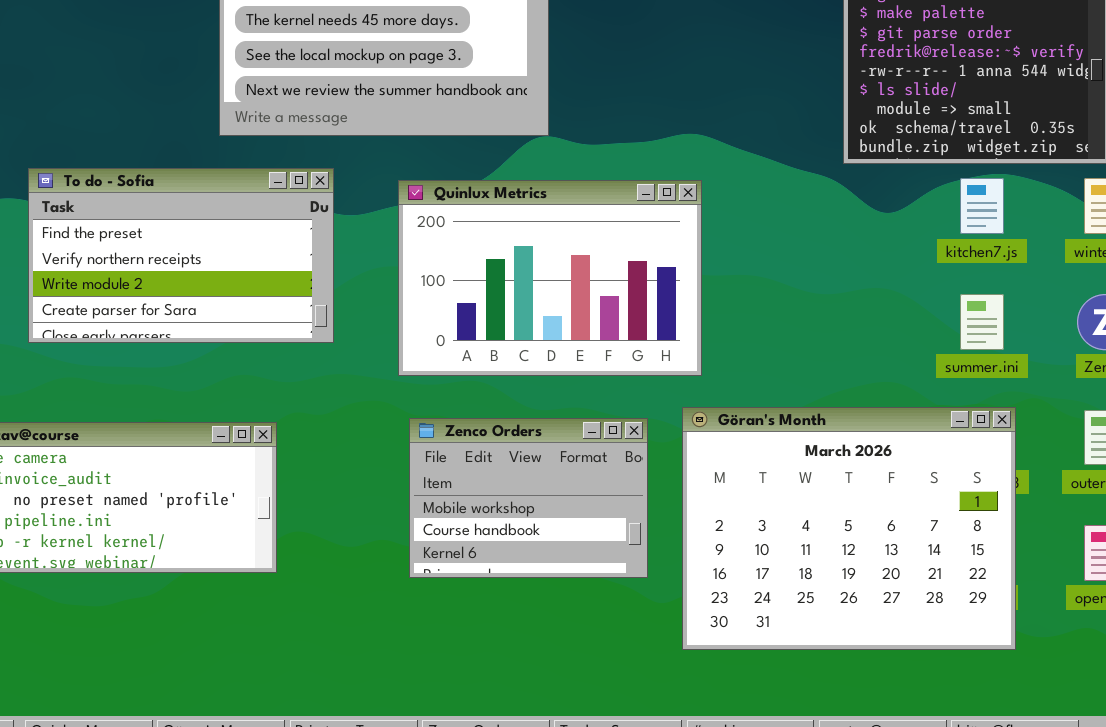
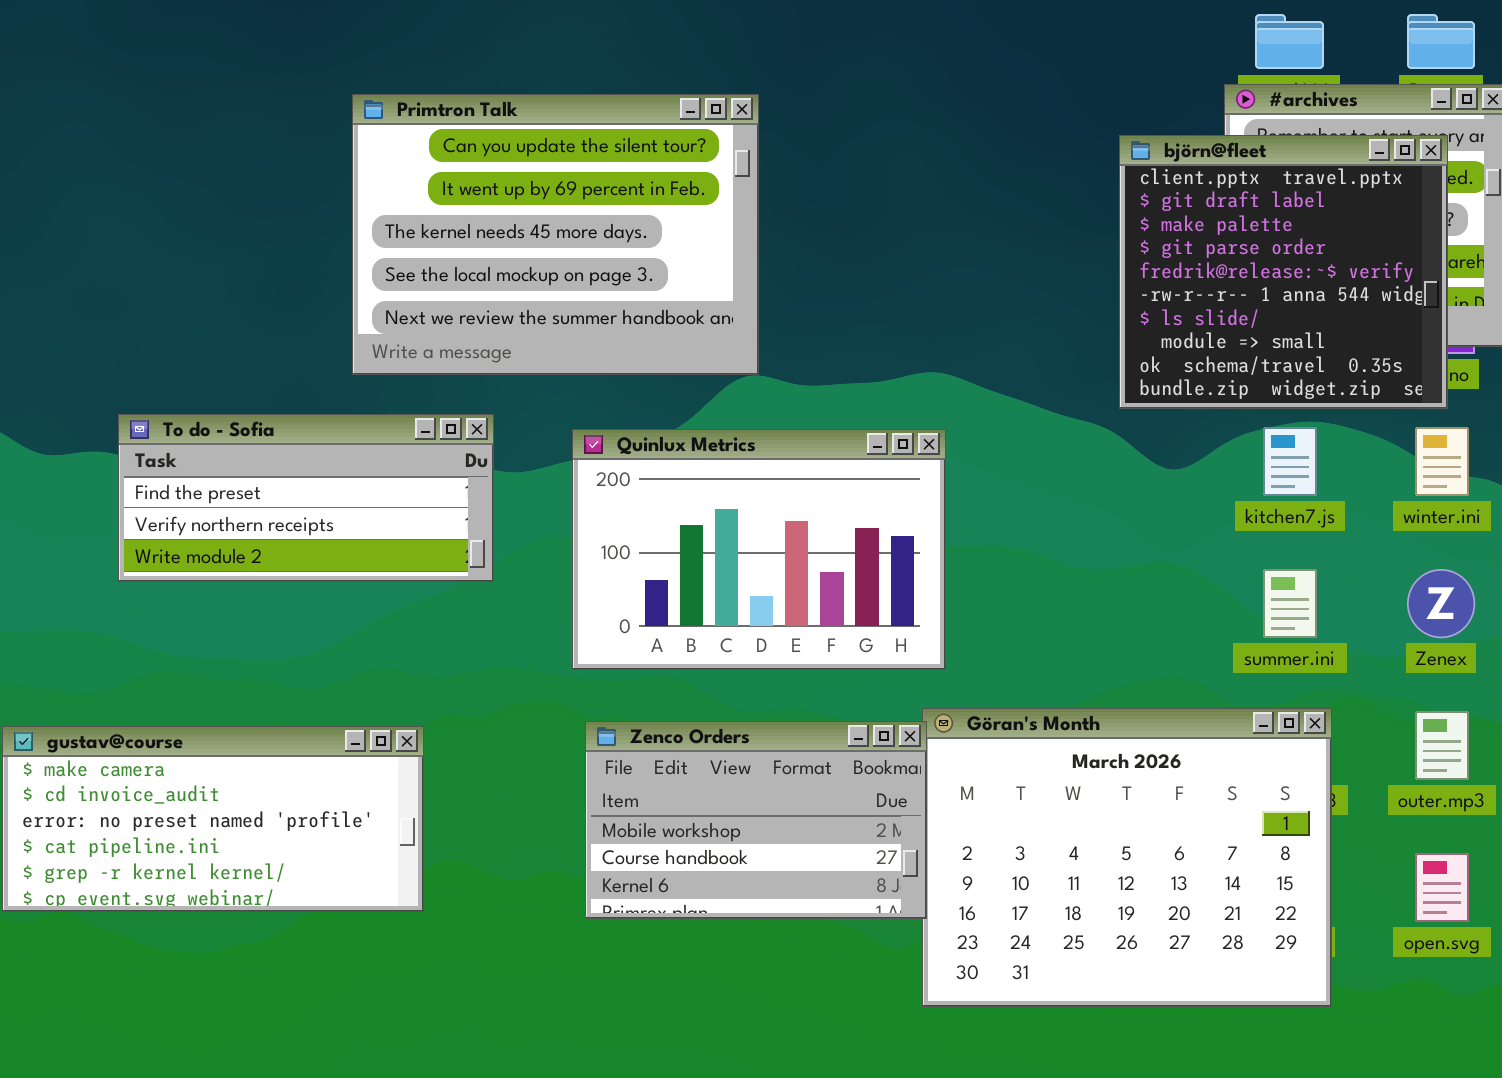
To do - Sofia: [28,168,334,343] -> [118,414,494,582], resized
Zenco Orders: [409,418,648,578] -> [585,721,927,919], resized

